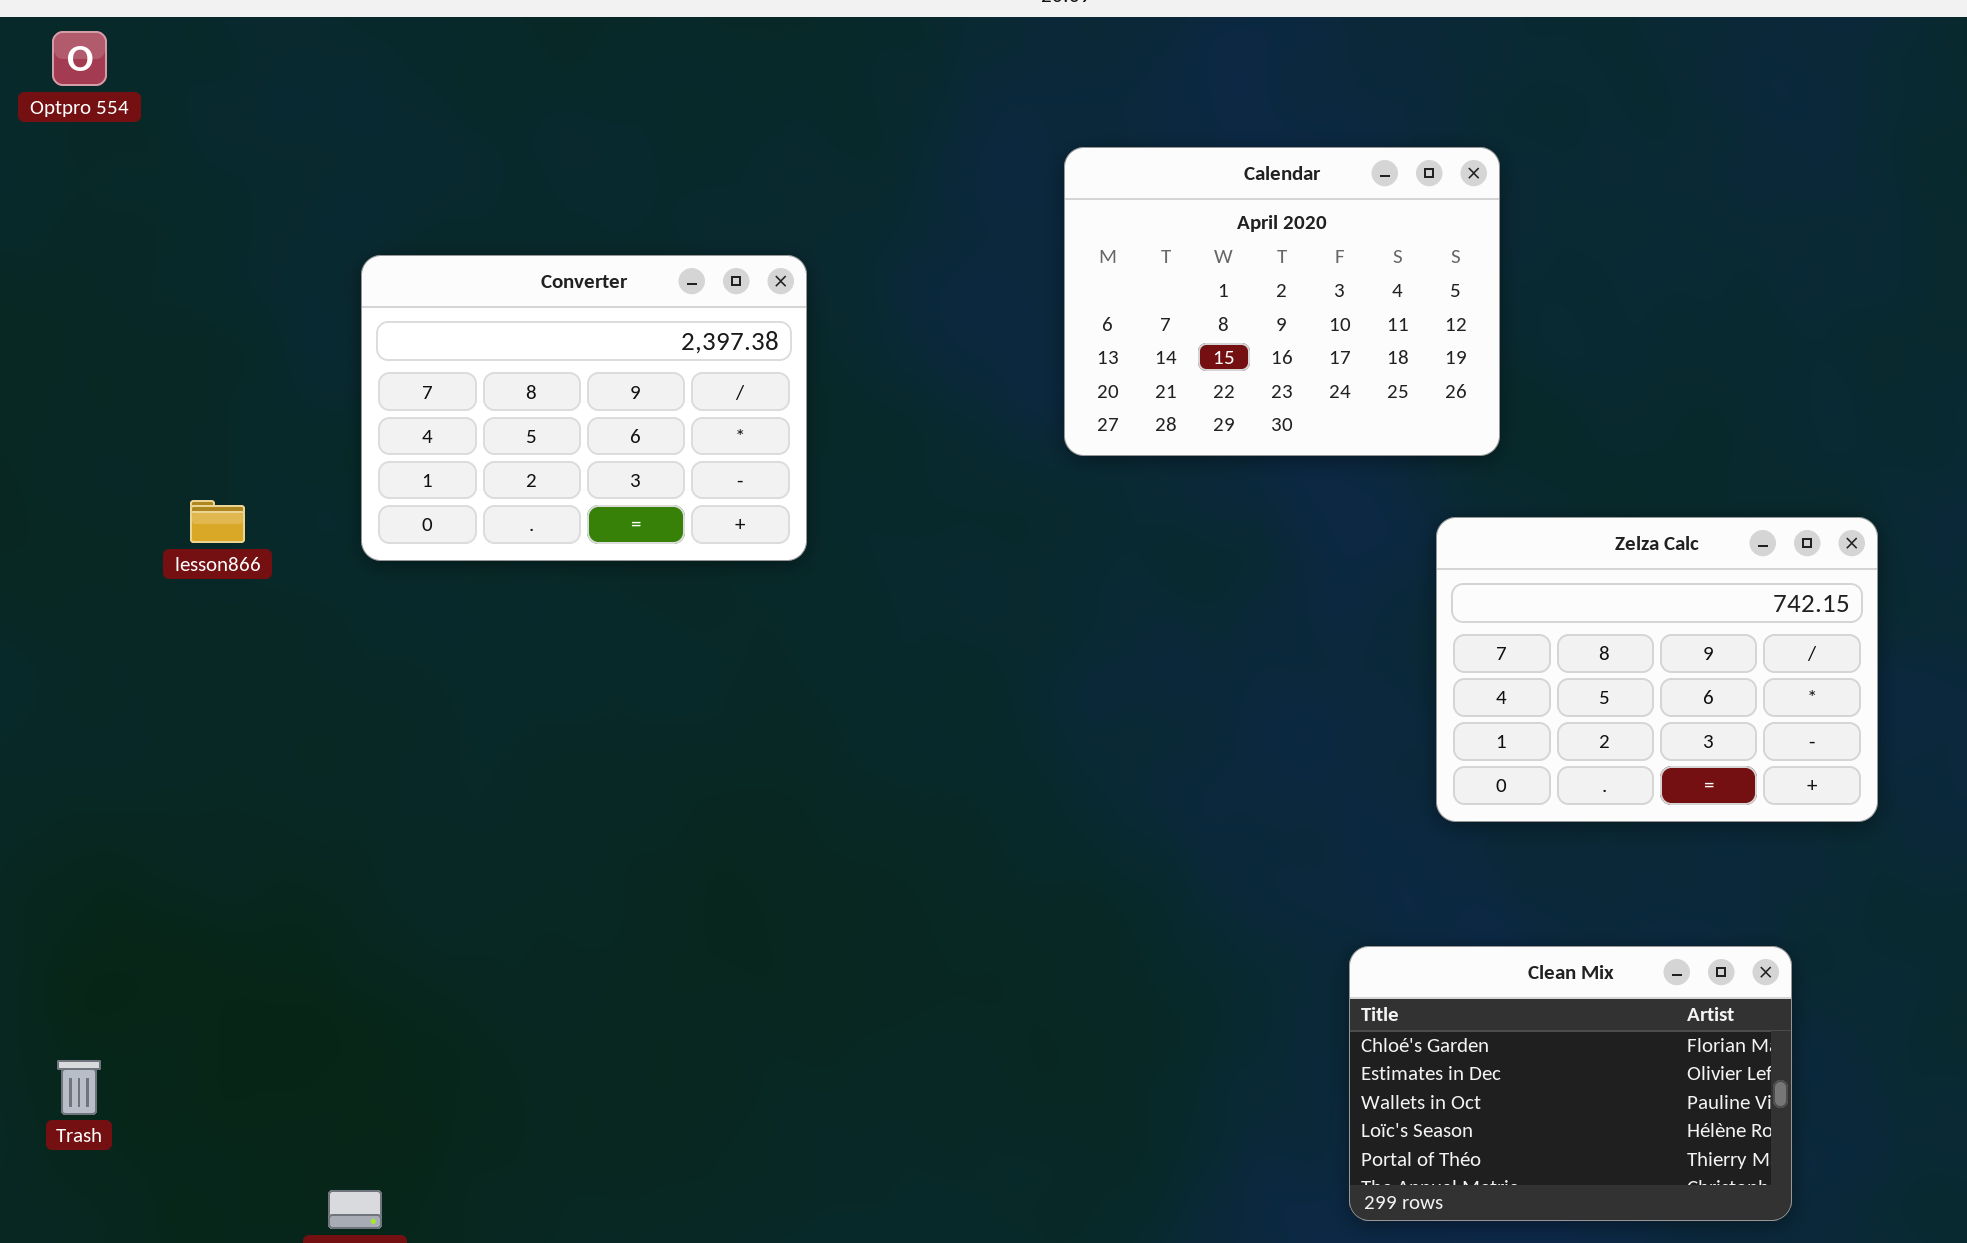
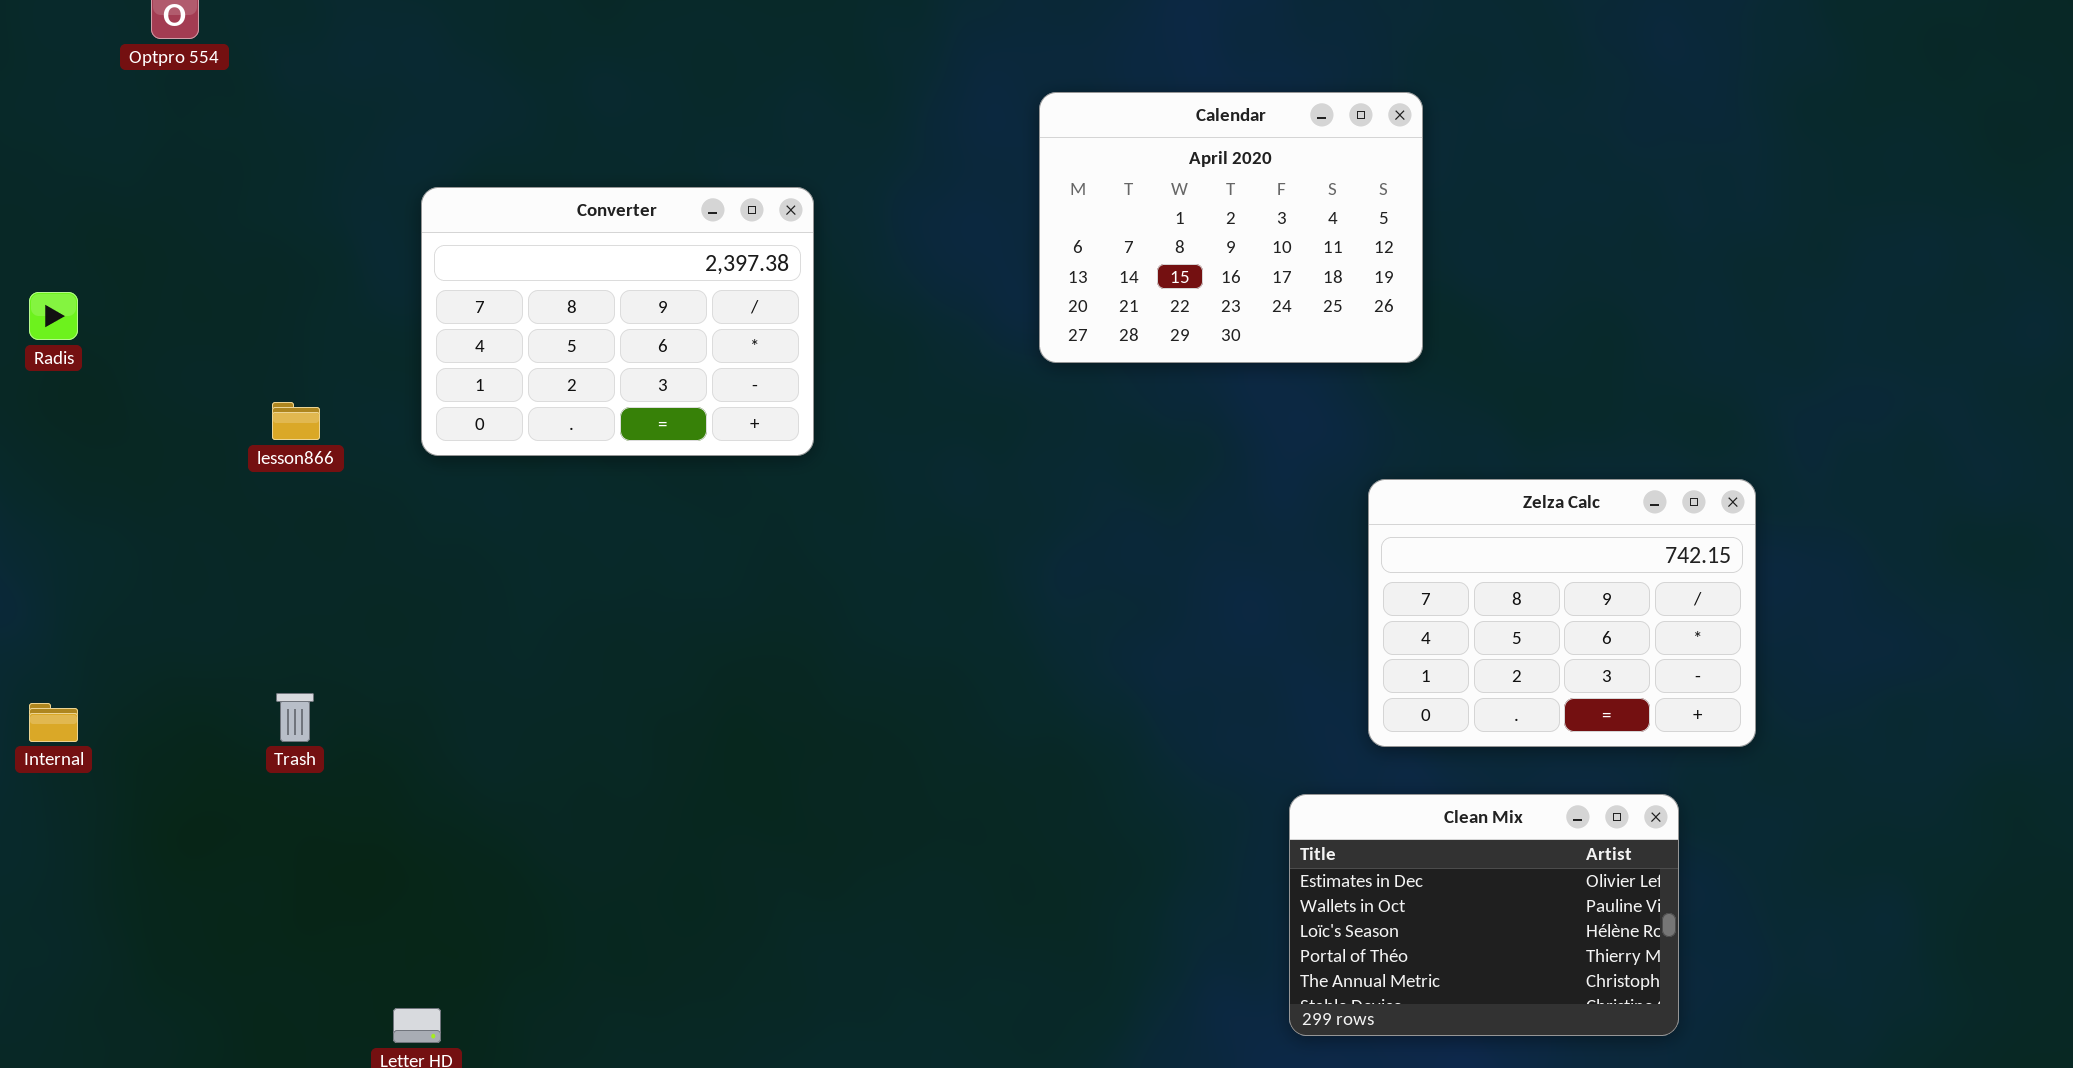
Zelza Calc: [1436,517,1878,822] -> [1368,479,1756,747], moved
Clean Mix: [1349,946,1792,1221] -> [1289,794,1679,1036], scrolled down 1 row
Trash: [57,1060,101,1115] -> [276,693,314,742], moved

